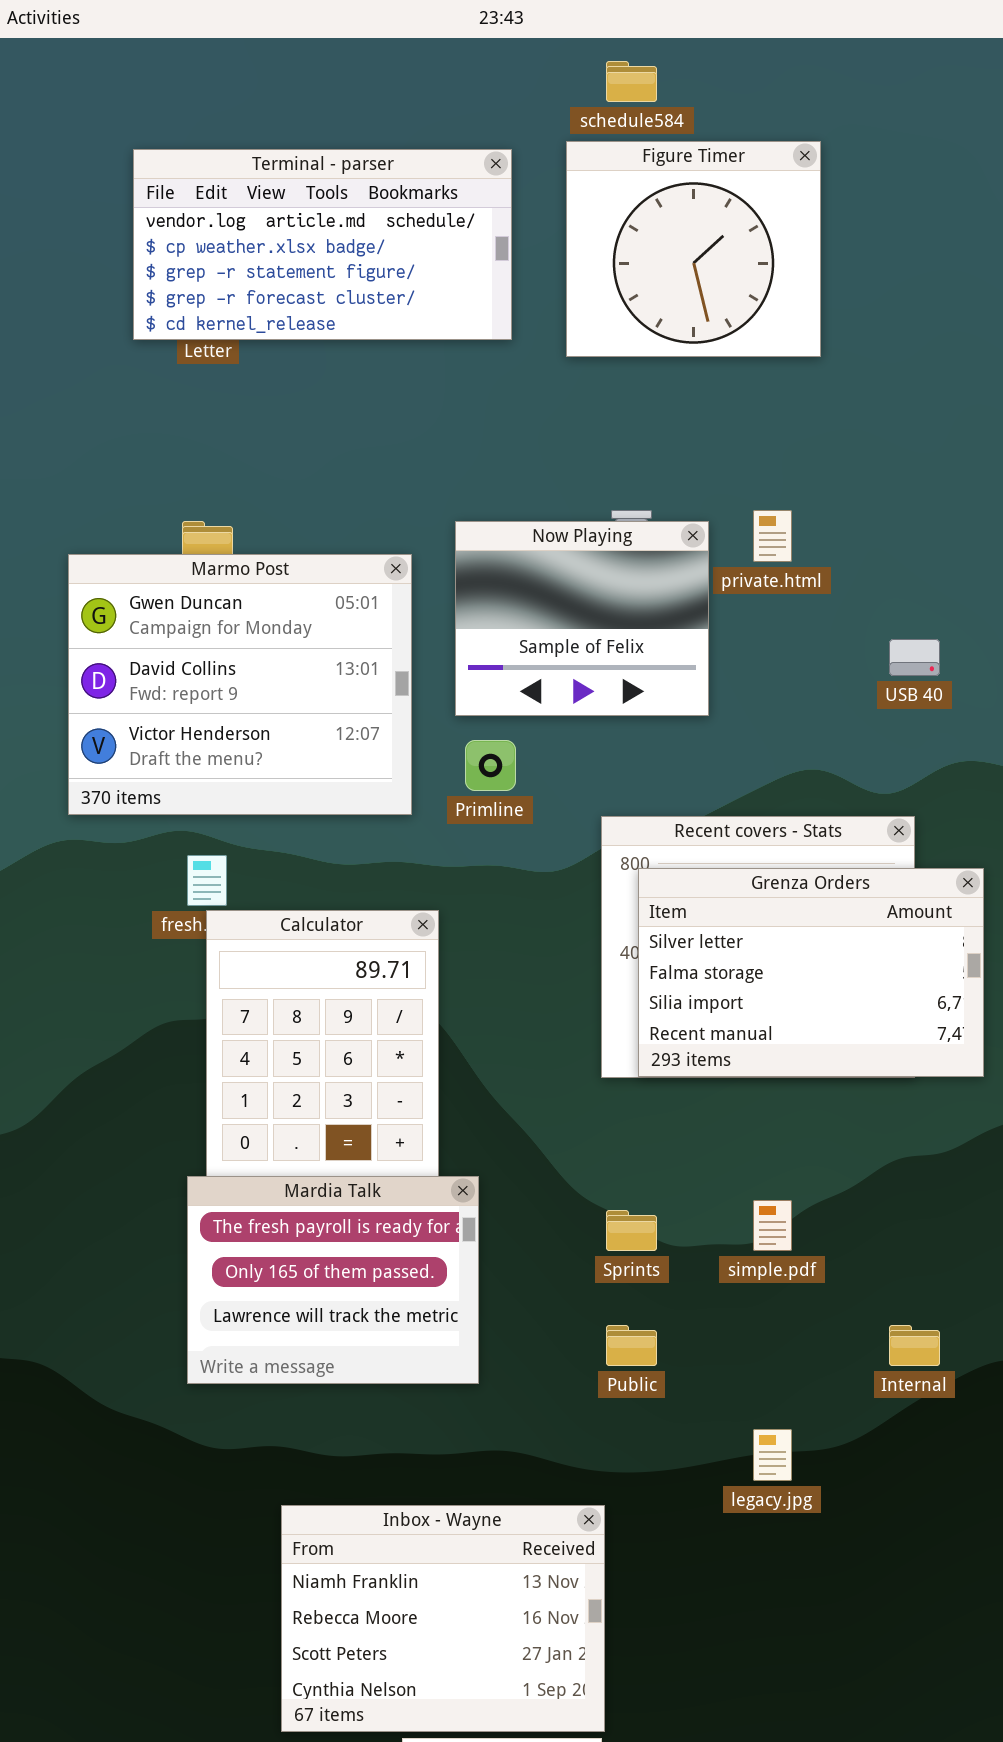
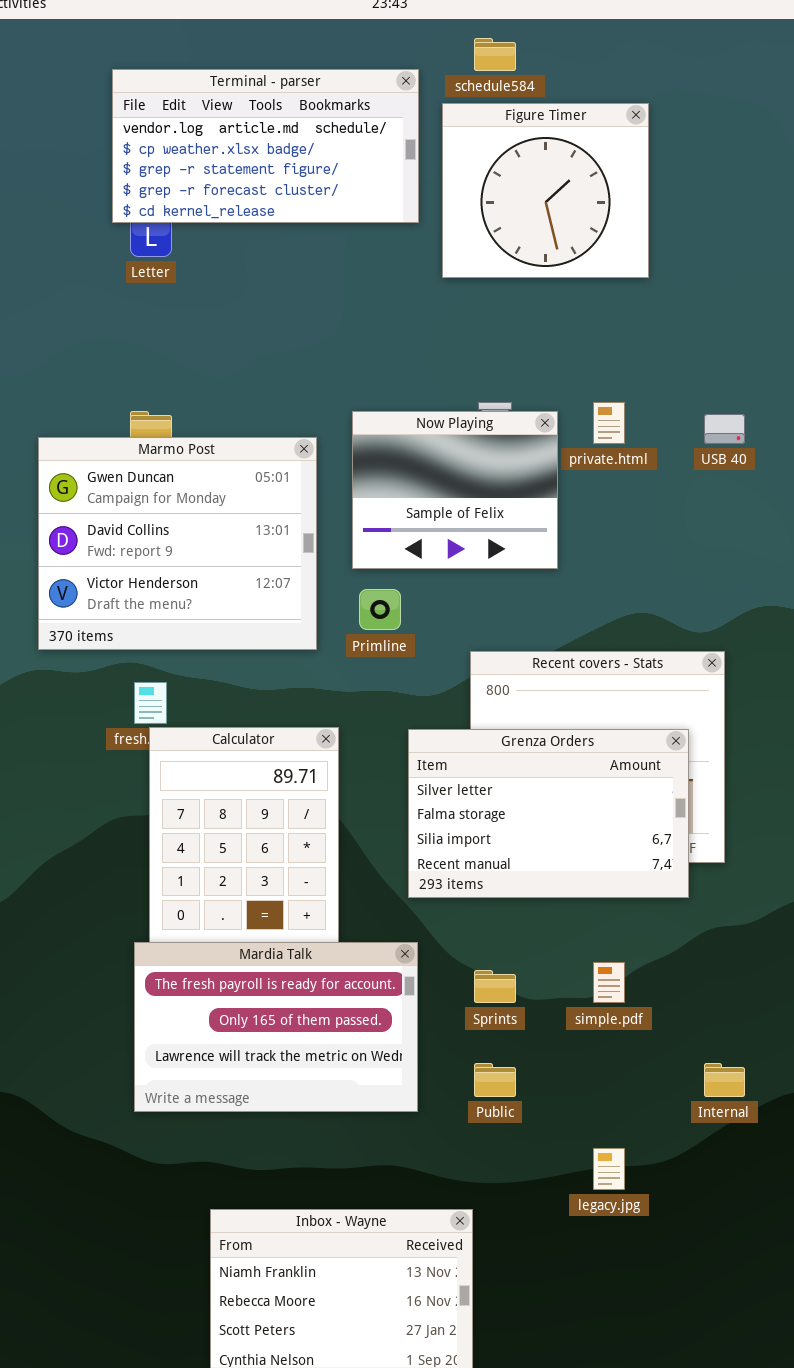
Terminal - parser: [133,149,512,340] -> [112,69,419,223], moved
USB 40: [889,639,940,676] -> [704,414,745,444], moved
Grenza Orders: [638,868,984,1077] -> [408,729,689,898], moved
Mardia Talk: [187,1176,479,1384] -> [134,942,418,1112], resized

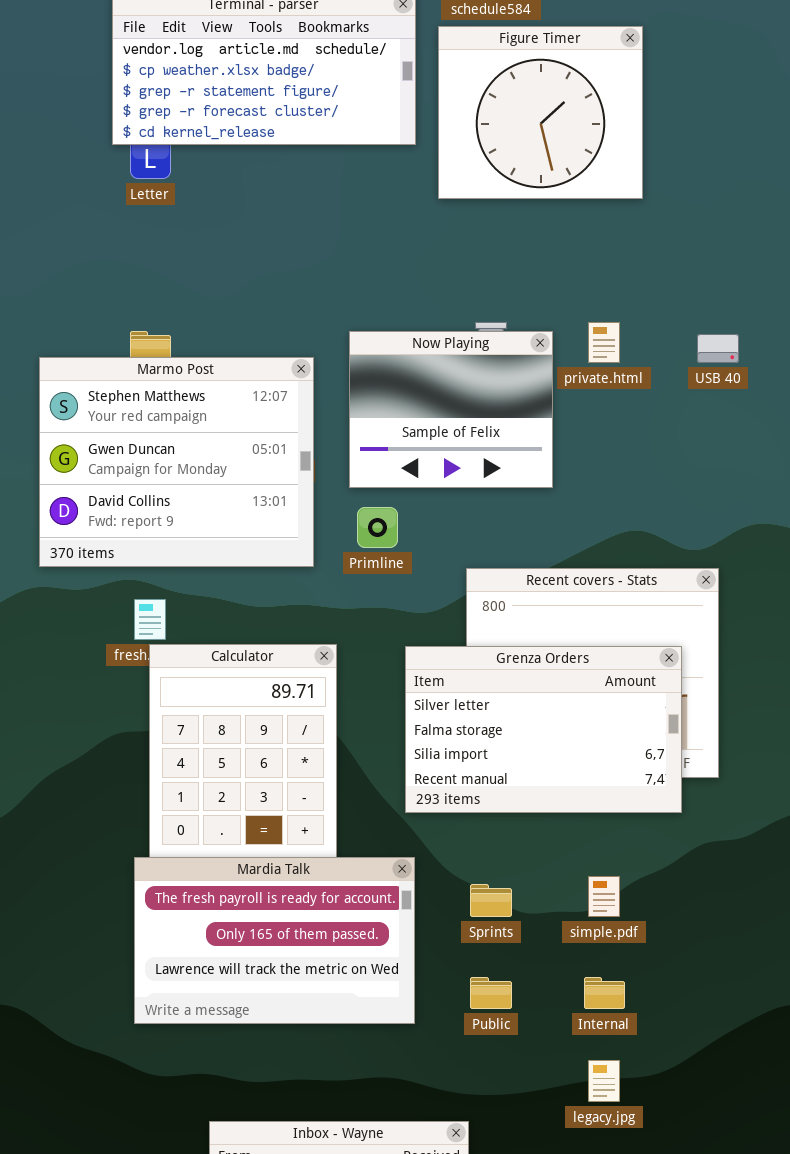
Marmo Post: [38,437,317,650] -> [39,357,314,567], scrolled up 1 row
Internal: [704,1063,745,1097] -> [584,977,625,1009], moved

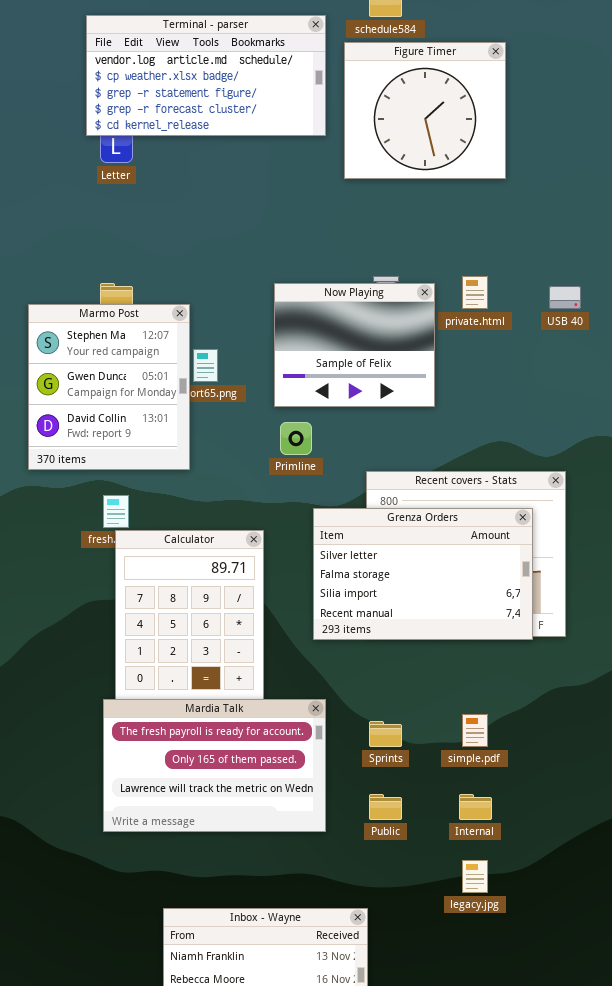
Marmo Post: [39,357,314,567] -> [28,304,190,470], resized
Grenza Orders: [405,646,682,813] -> [313,508,533,640], moved

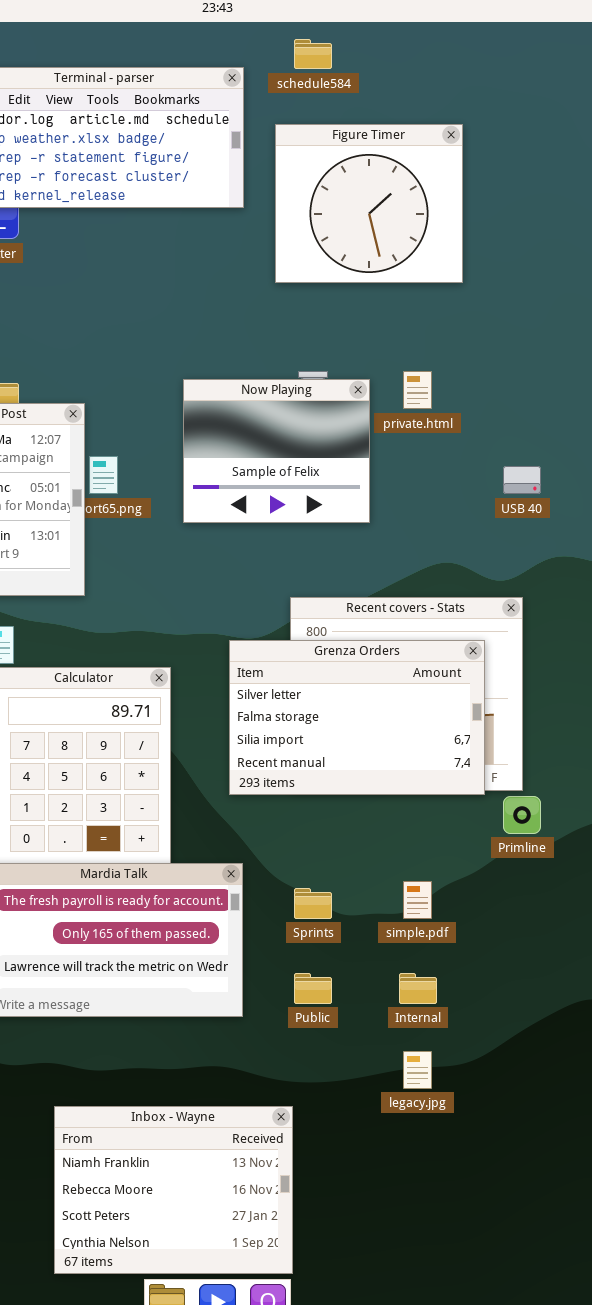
Figure Timer: [344,42,506,179] -> [275,124,463,283], moved
USB 40: [549,286,581,309] -> [503,466,541,494], moved
Primline: [280,422,312,455] -> [503,796,541,834], moved

